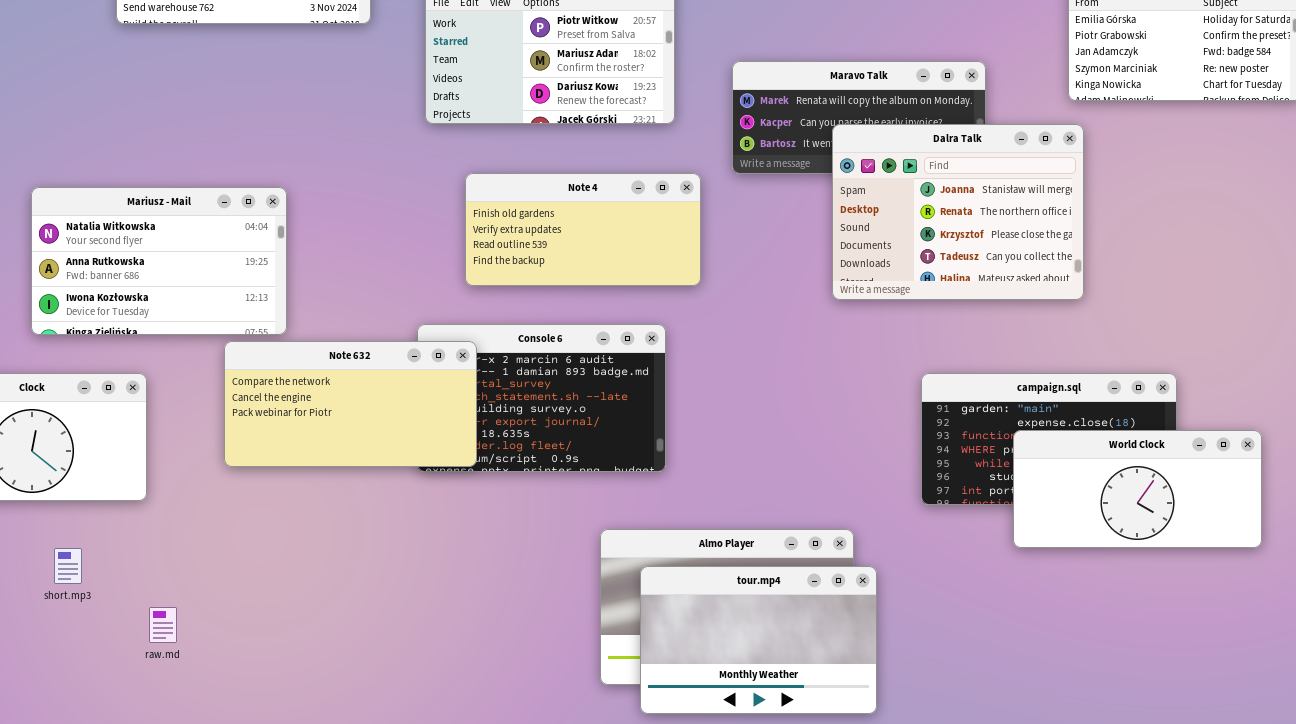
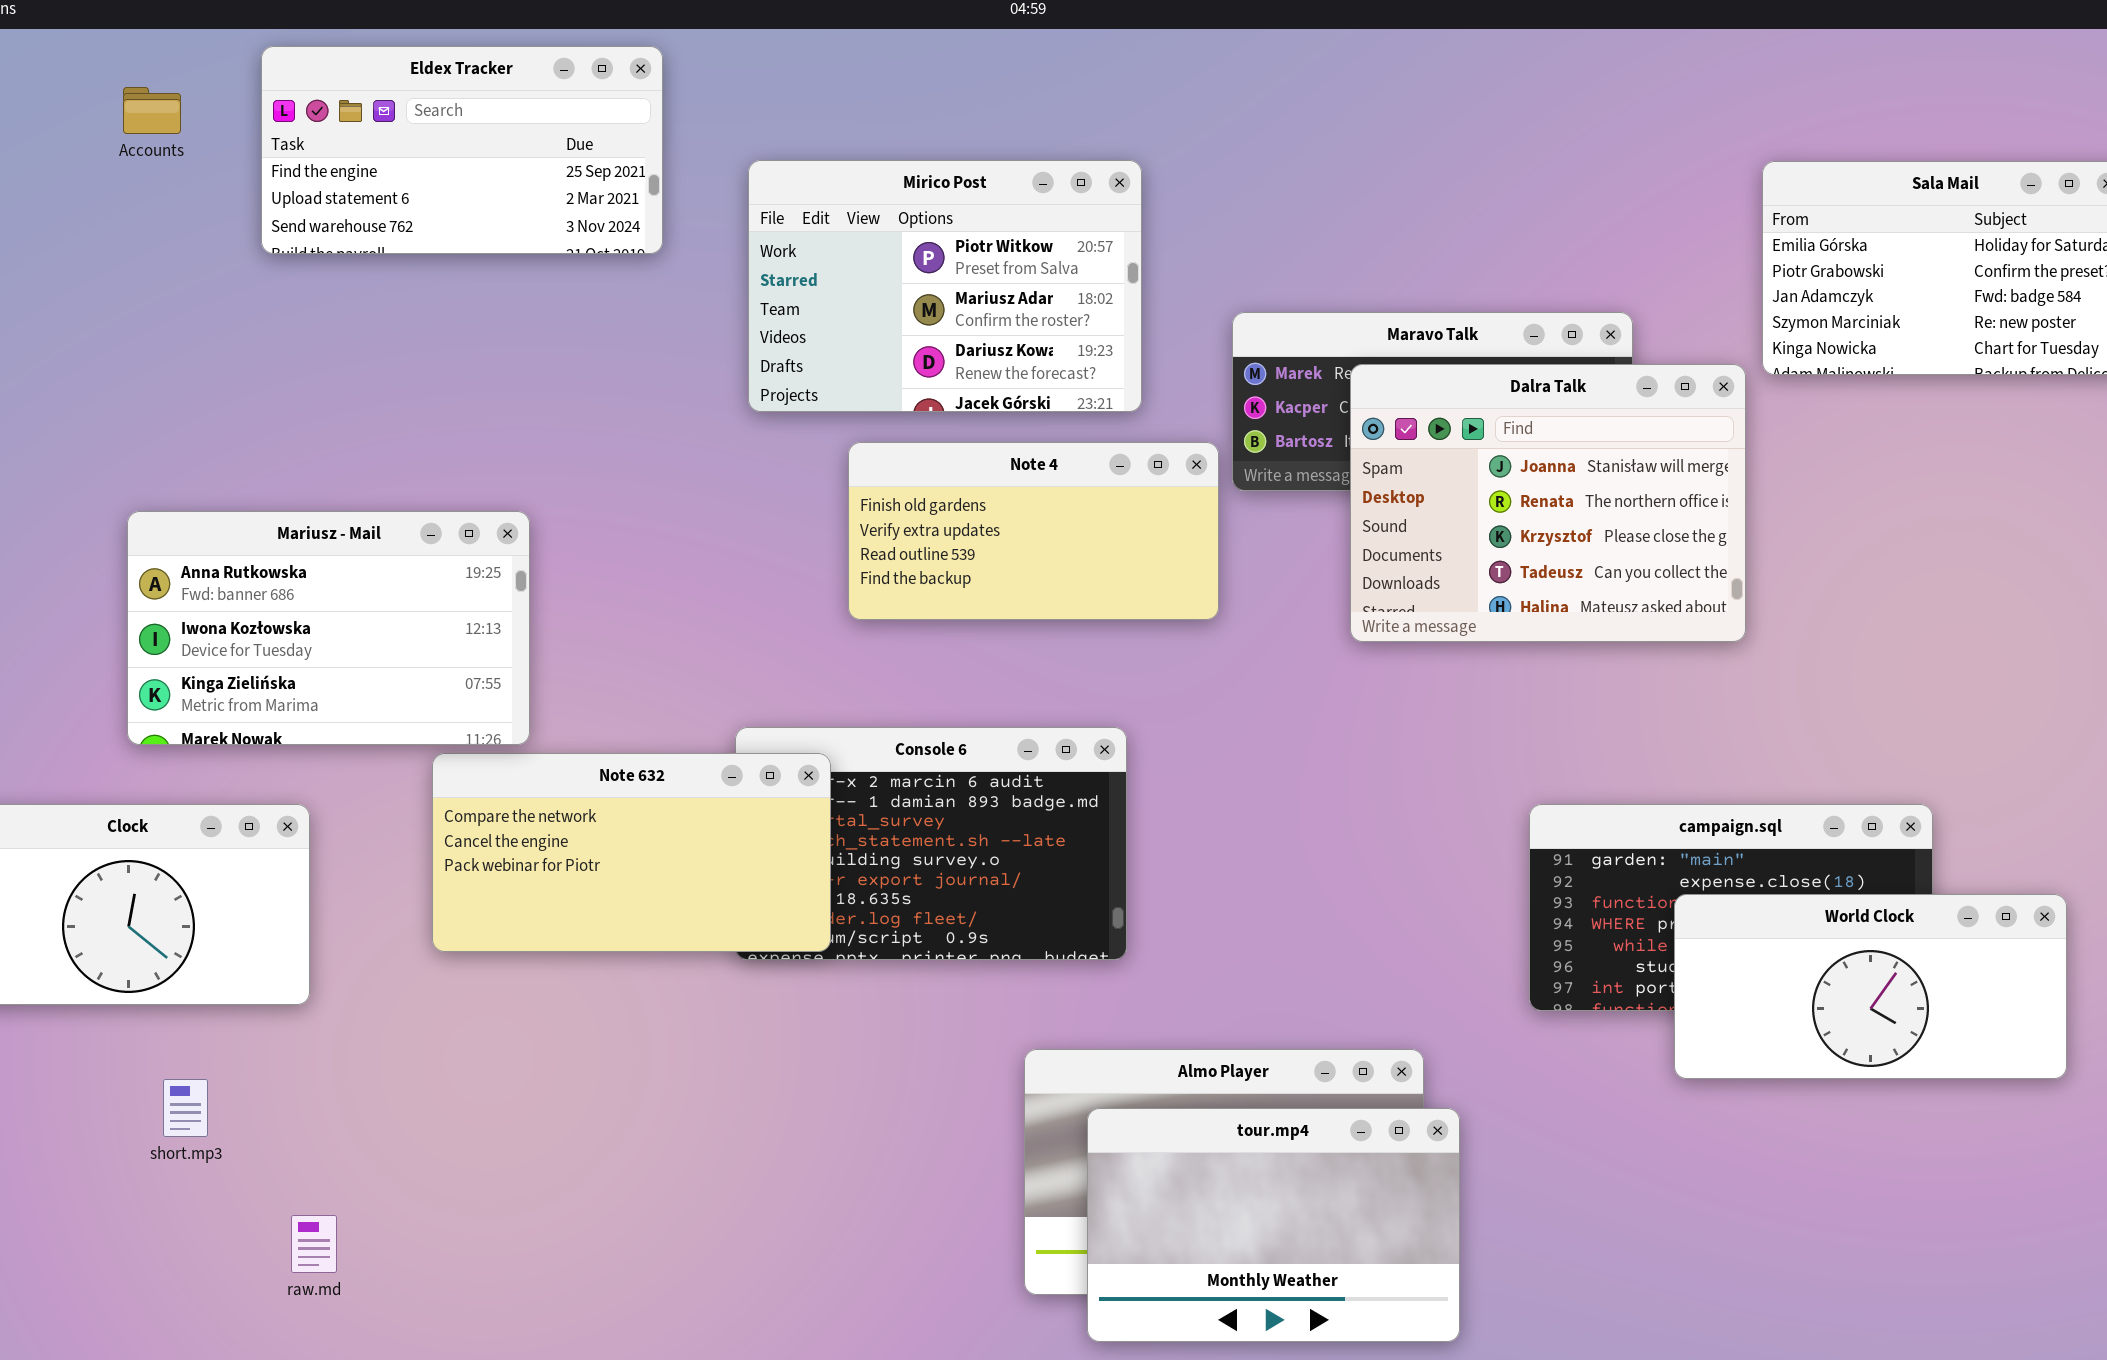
Dalra Talk: [832,124,1084,300] -> [1350,364,1746,642], moved
Note 4: [465,173,701,286] -> [848,442,1219,620], moved
Mariusz - Mail: [31,187,287,335] -> [127,511,530,745], scrolled down 1 row
raw.md: [149,607,177,643] -> [291,1215,337,1273], moved

